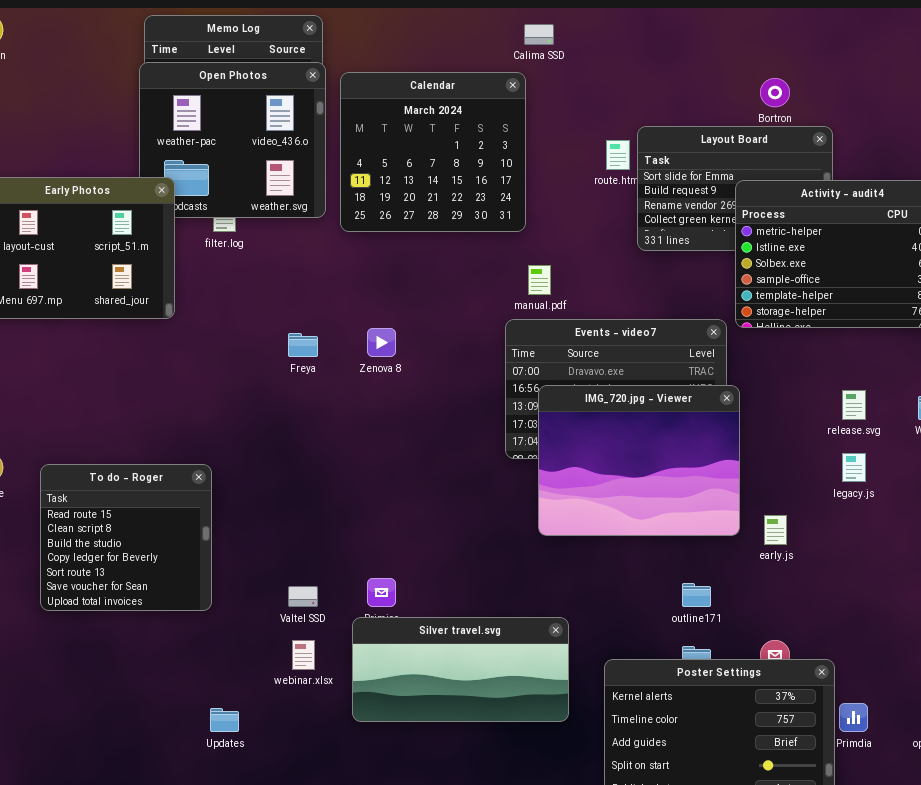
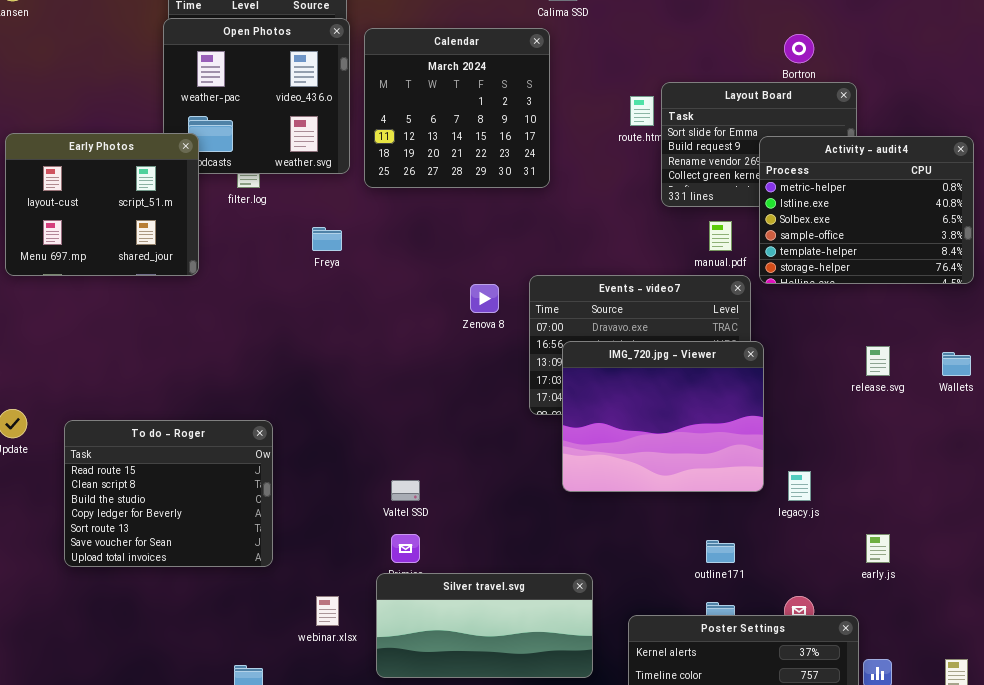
manual.pdf: [528,265,551,295] -> [709,221,732,251], moved
Zenova 8: [367,328,396,357] -> [470,284,499,313], moved
Freya: [288,333,318,357] -> [312,227,342,251], moved
legacy.js: [842,453,866,482] -> [788,471,811,501], moved
To do - Roger: [40,464,212,611] -> [64,420,273,567], resized
early.js: [764,515,787,545] -> [866,534,890,563], moved
Valtel SSD: [288,586,318,607] -> [391,480,420,501], moved

